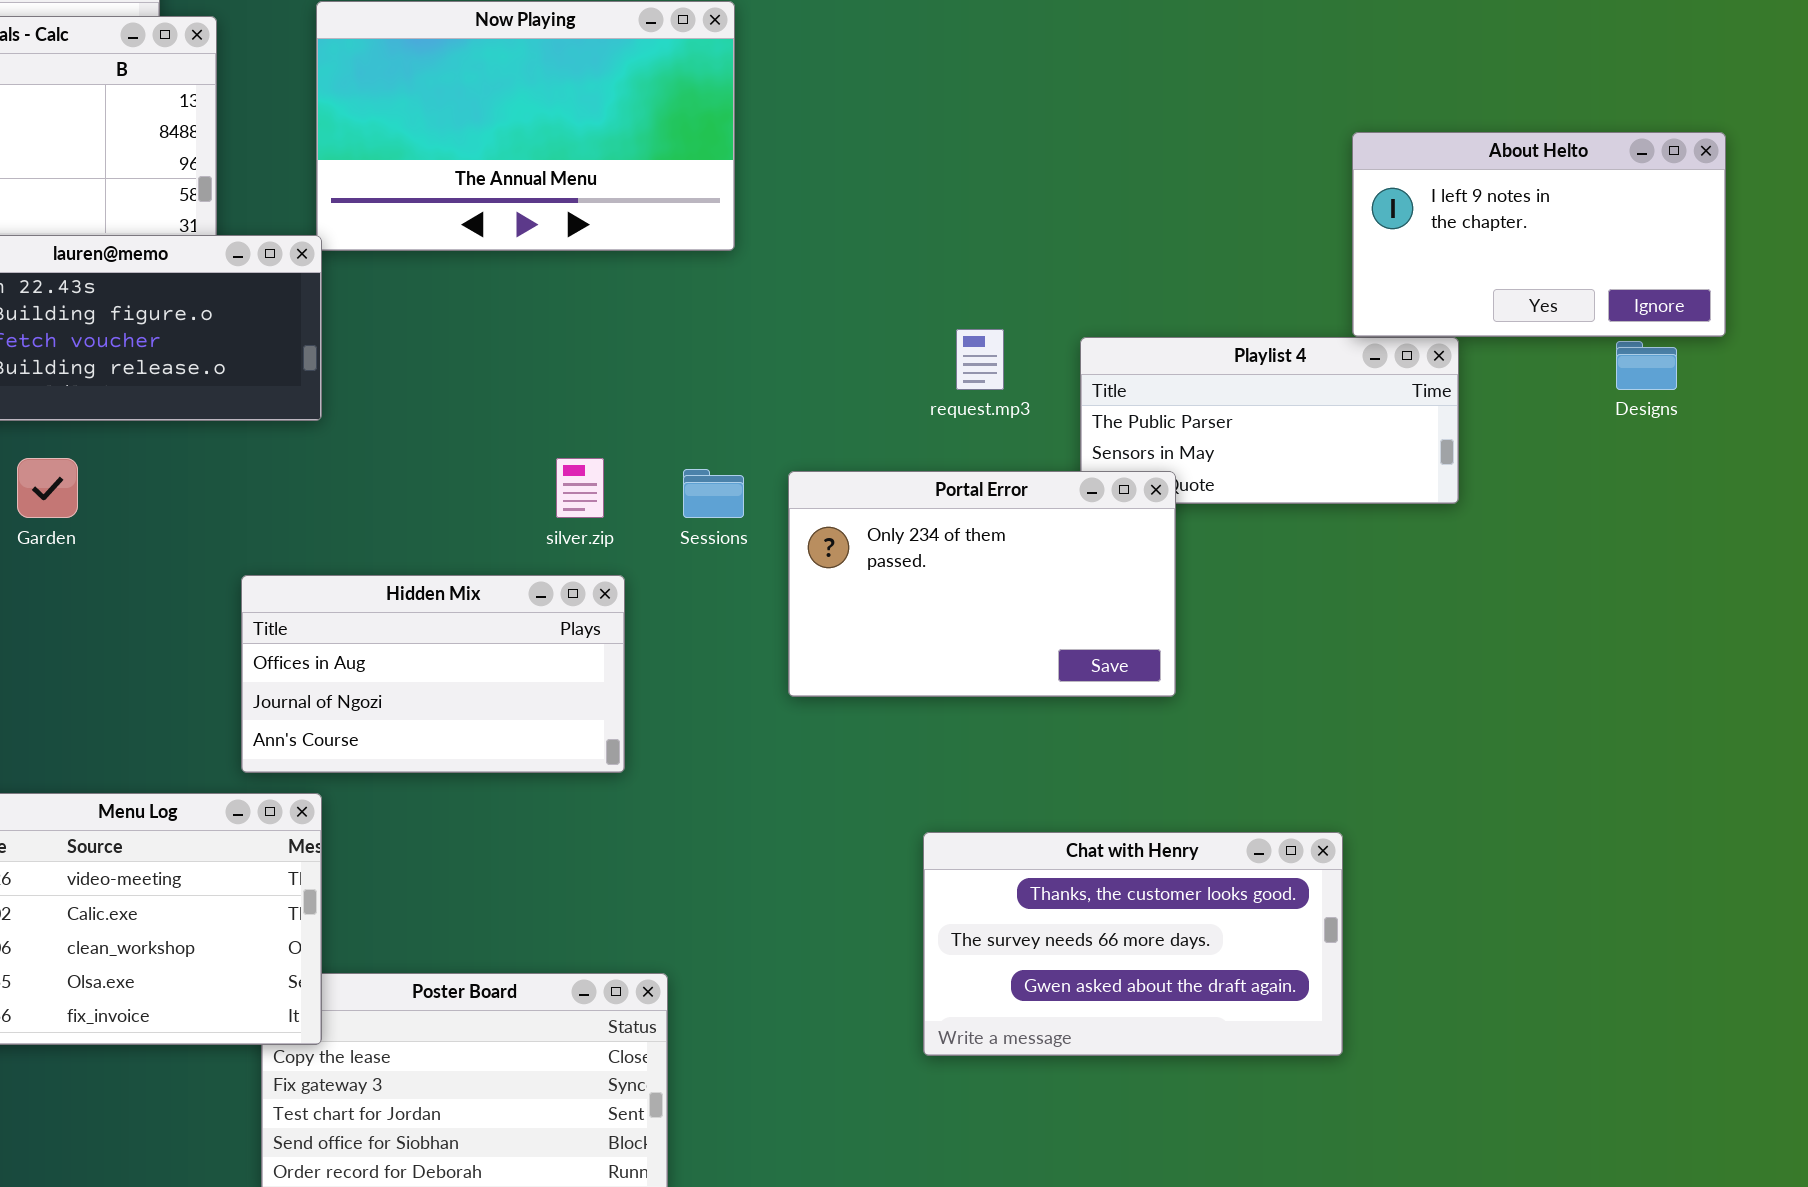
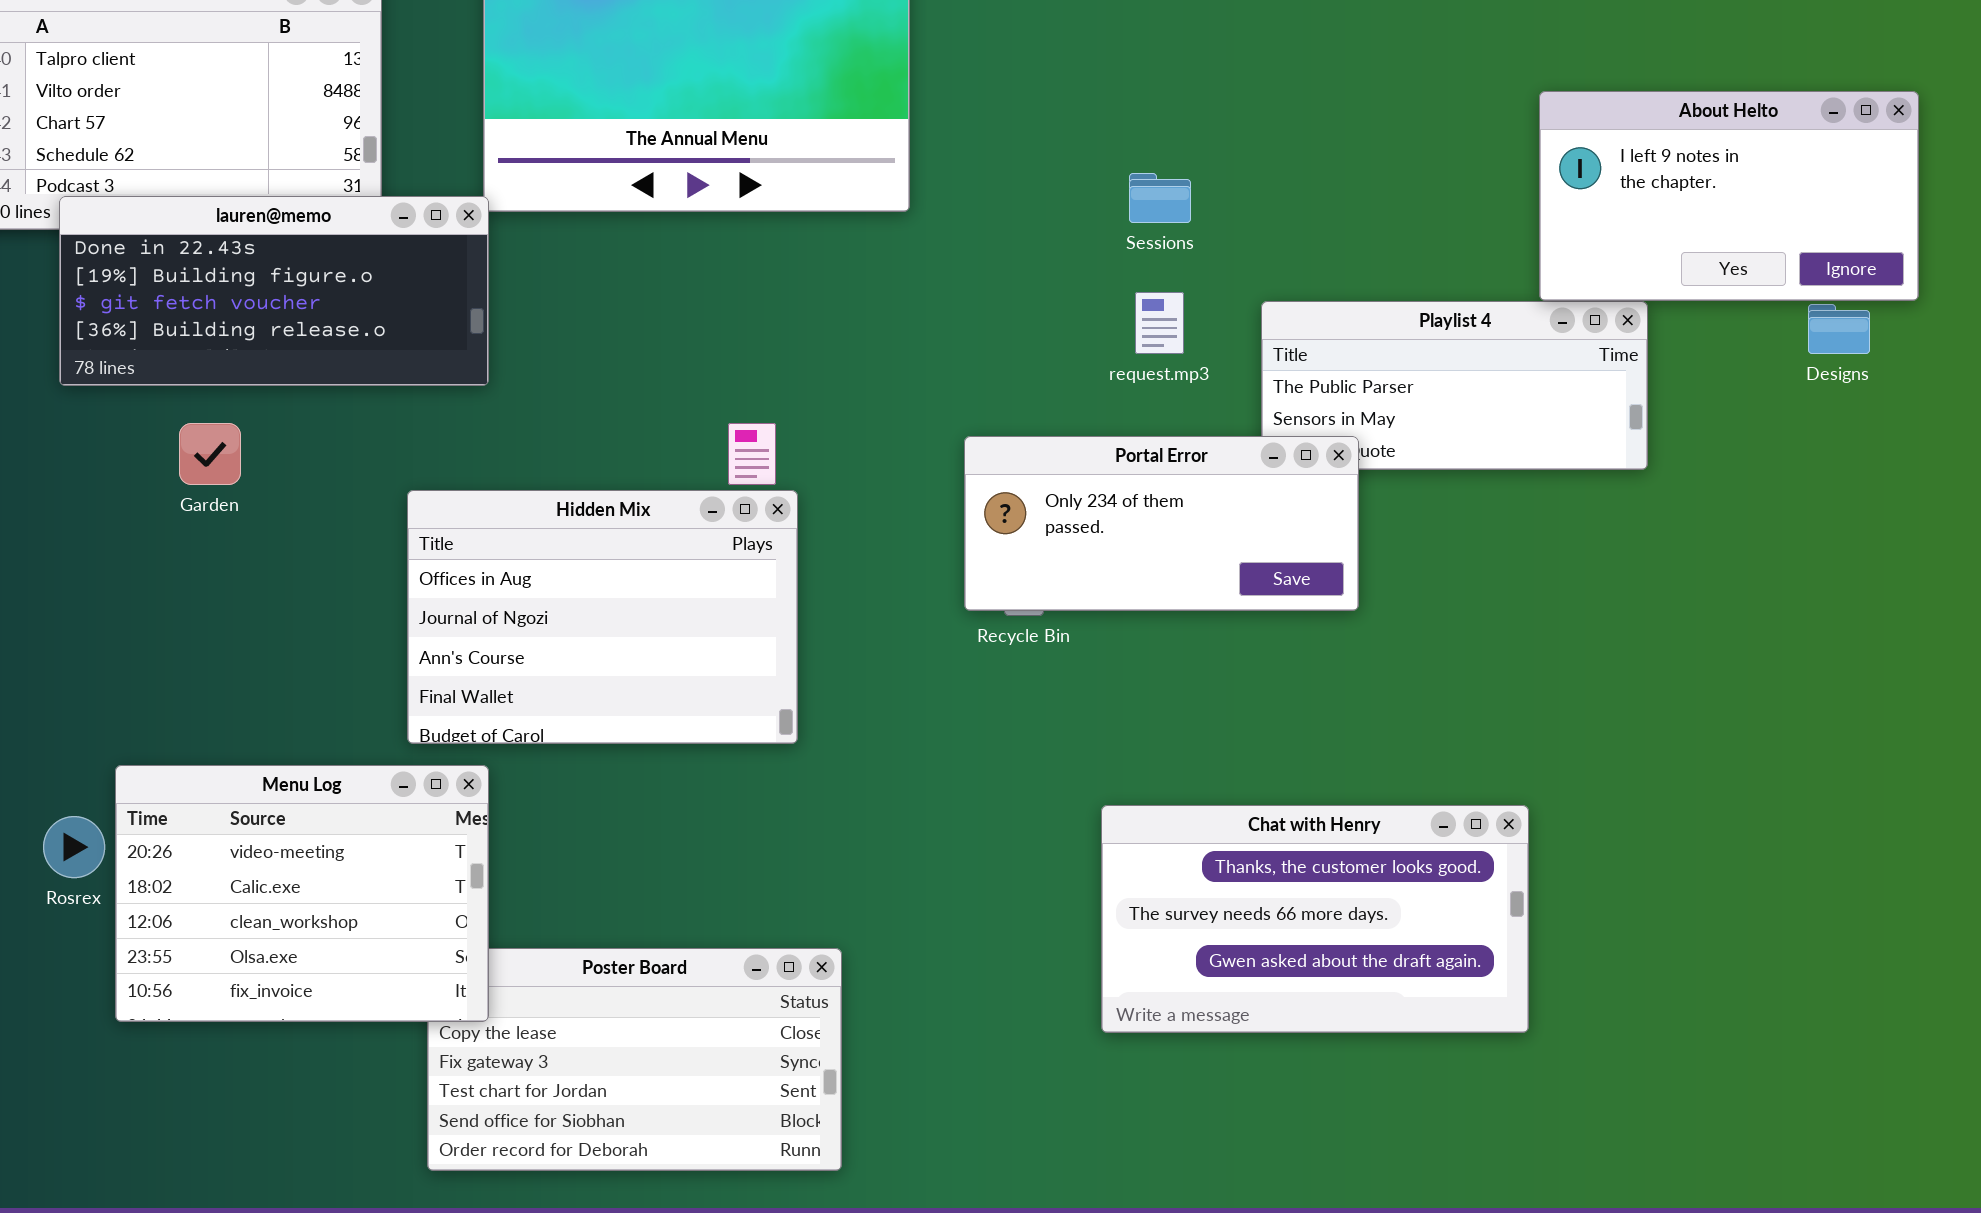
Sessions: [683,469,744,518] -> [1129,173,1191,223], moved
Portal Error: [788,471,1176,697] -> [964,436,1359,611], resized
Hidden Mix: [241,575,625,773] -> [407,490,798,744], resized

